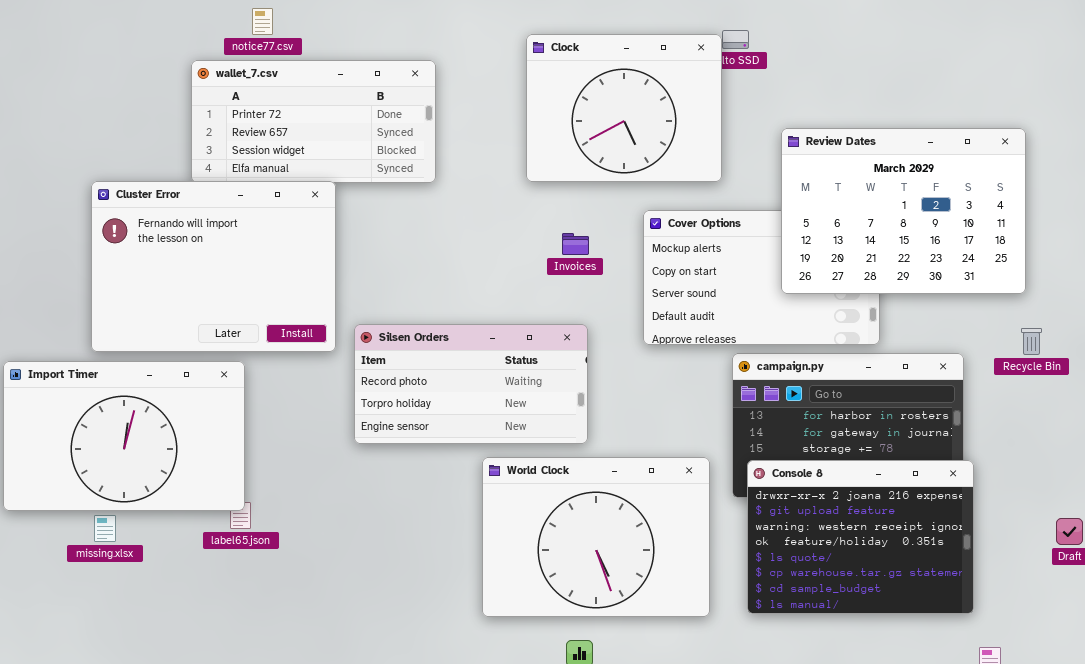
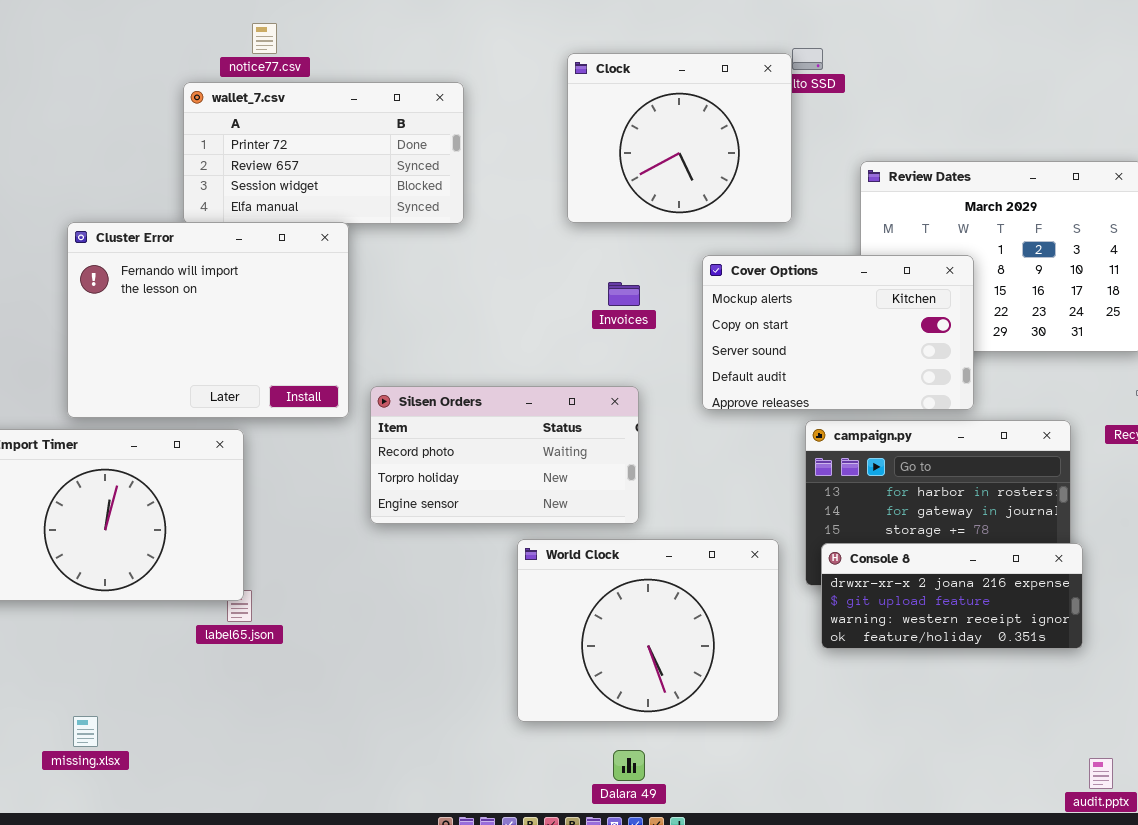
Cover Options: [643,210,880,345] -> [702,255,974,410], raised
Console 8: [747,460,974,614] -> [821,543,1083,649], resized
missing.xlsx: [94,515,116,542] -> [73,716,98,747], moved

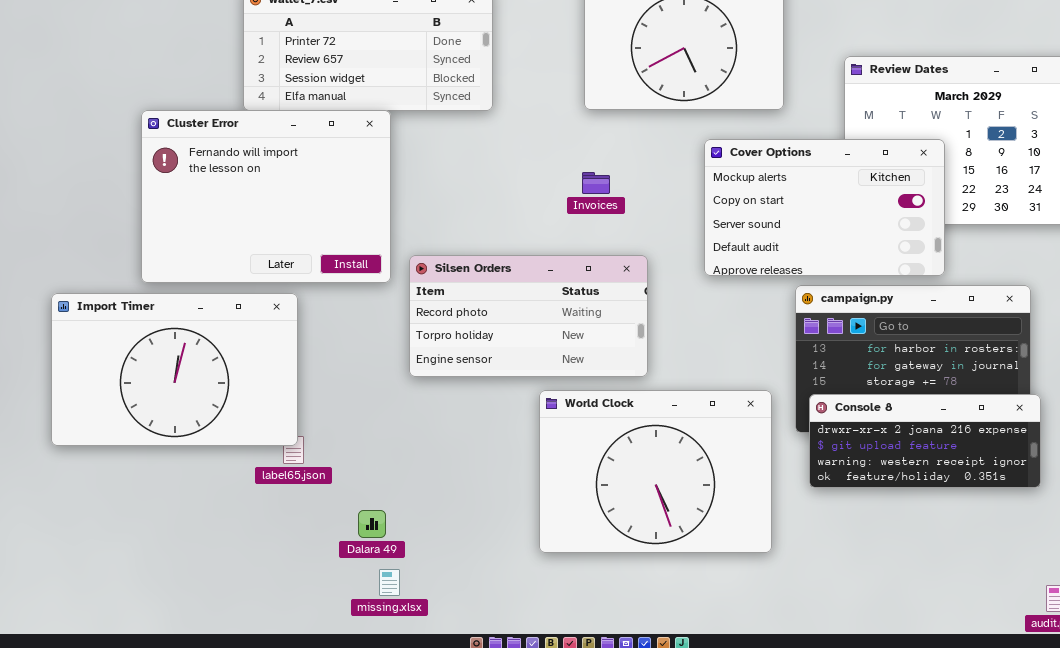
Invoices: [608,282,640,306] -> [582,172,610,194], moved
missing.xlsx: [73,716,98,747] -> [379,569,400,596], moved
Dalara 49: [613,750,645,781] -> [358,510,386,538], moved

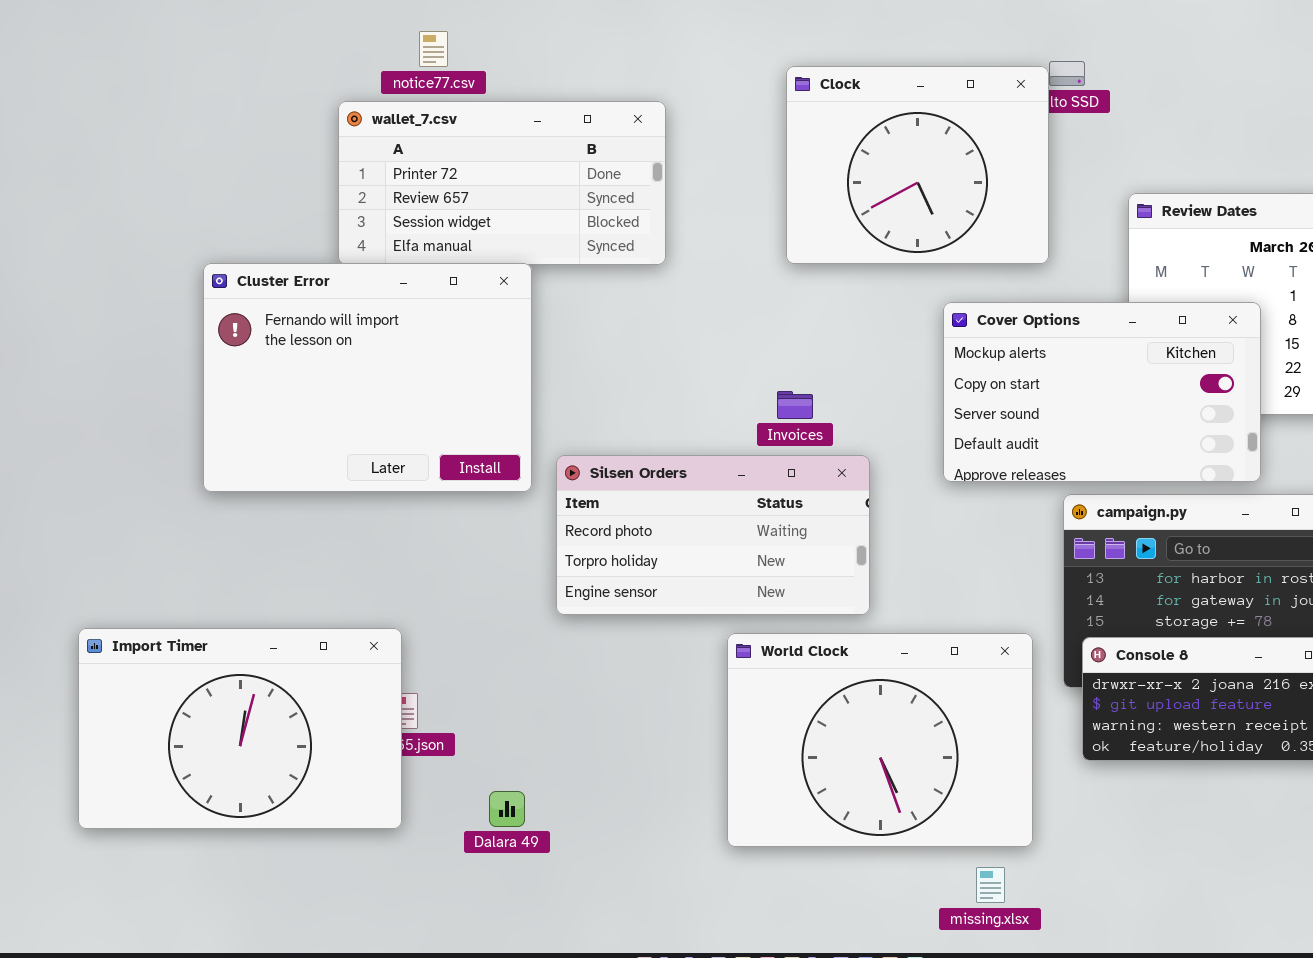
Invoices: [582,172,610,194] -> [777,391,813,419], moved
Import Timer: [51,293,298,446] -> [78,628,402,829], moved
missing.xlsx: [379,569,400,596] -> [976,867,1005,903], moved

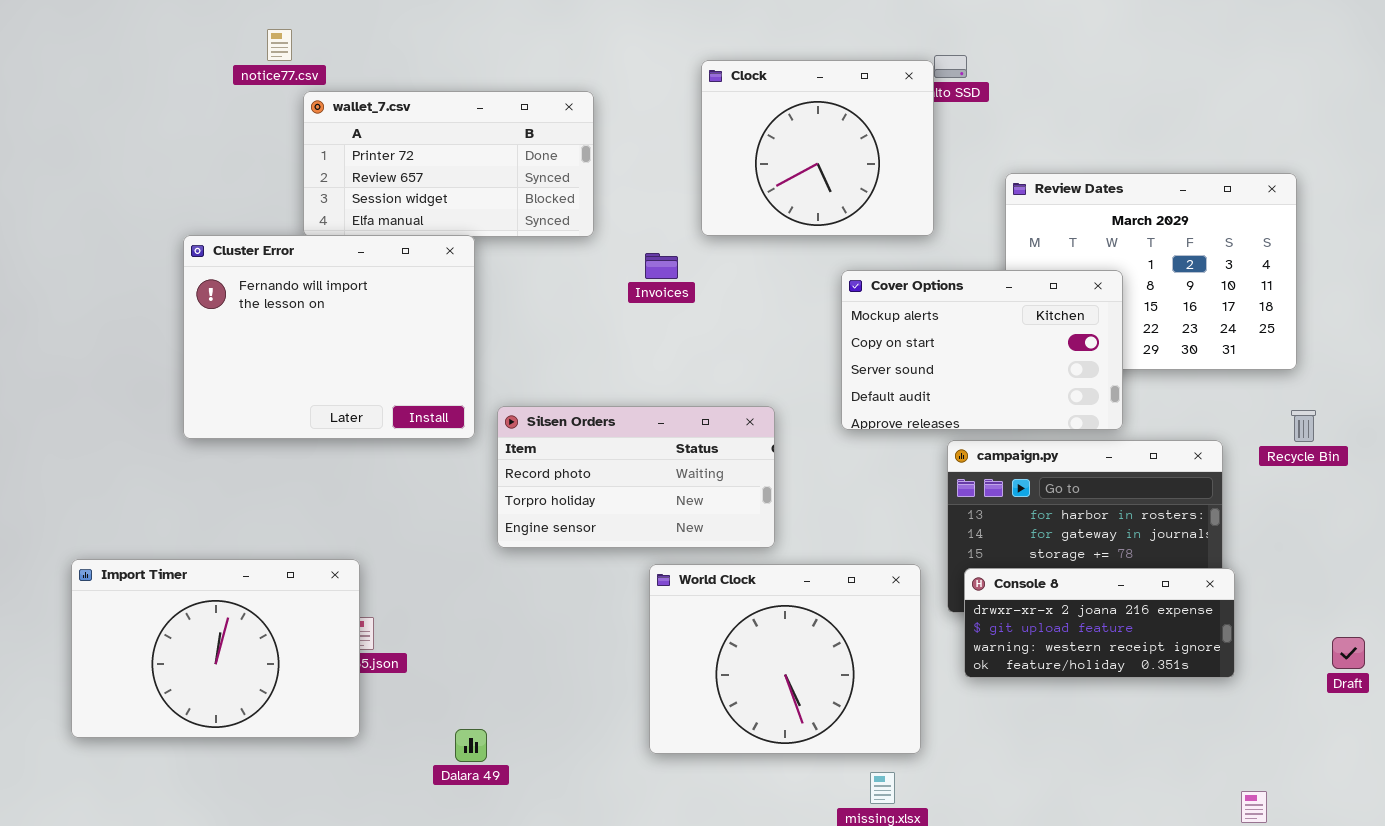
notice77.csv: [419,31,448,67] -> [267,29,292,61], moved
Invoices: [777,391,813,419] -> [645,253,678,279], moved
Dalara 49: [489,791,525,827] -> [455,729,487,762], moved

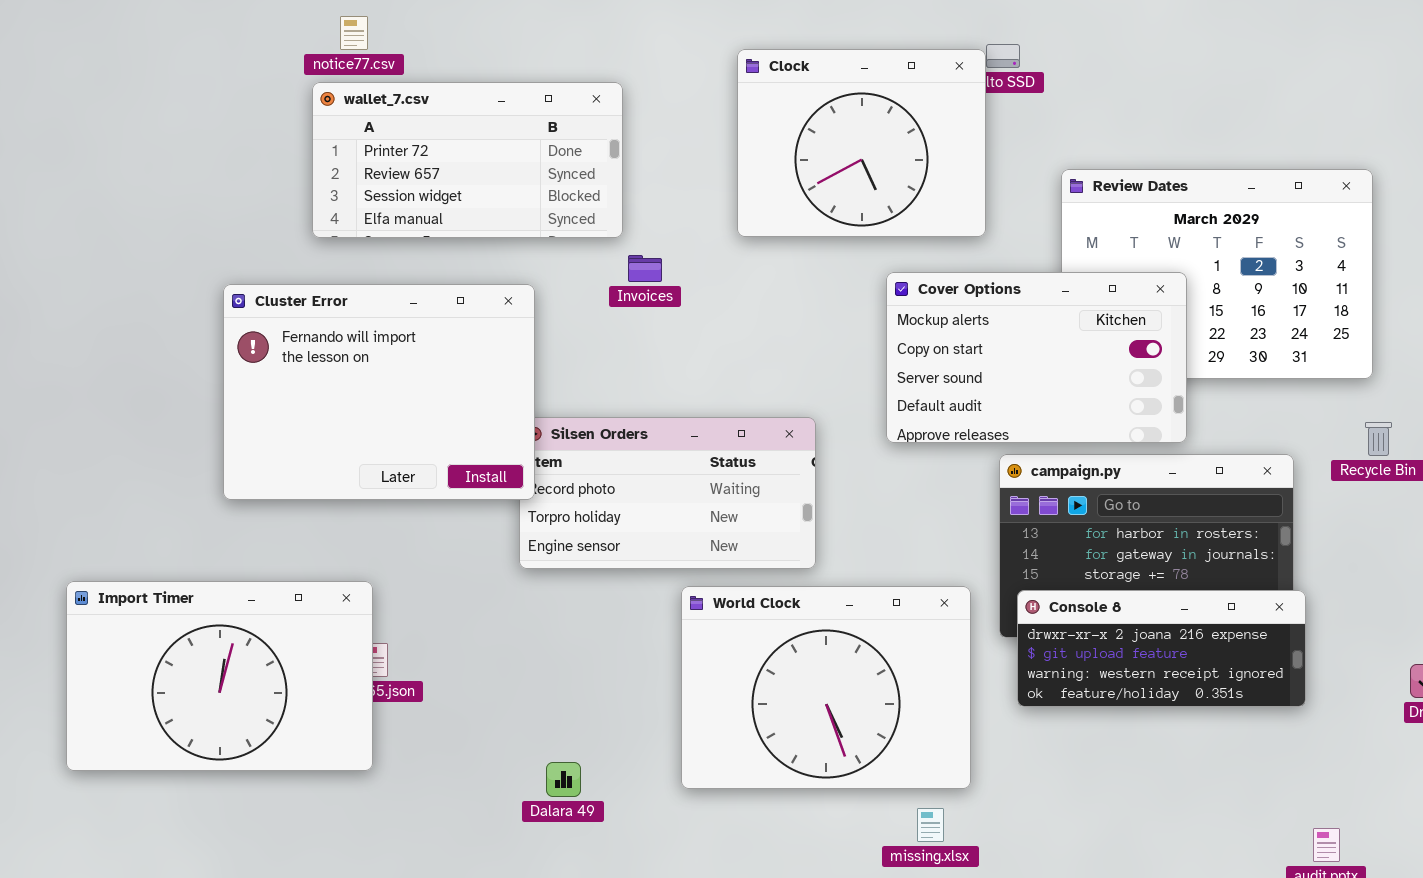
notice77.csv: [267,29,292,61] -> [340,16,368,50], moved
Cluster Error: [183,235,475,439] -> [223,284,535,500], moved
Invoices: [645,253,678,279] -> [628,255,662,282], moved
Dalara 49: [455,729,487,762] -> [546,762,581,797], moved

